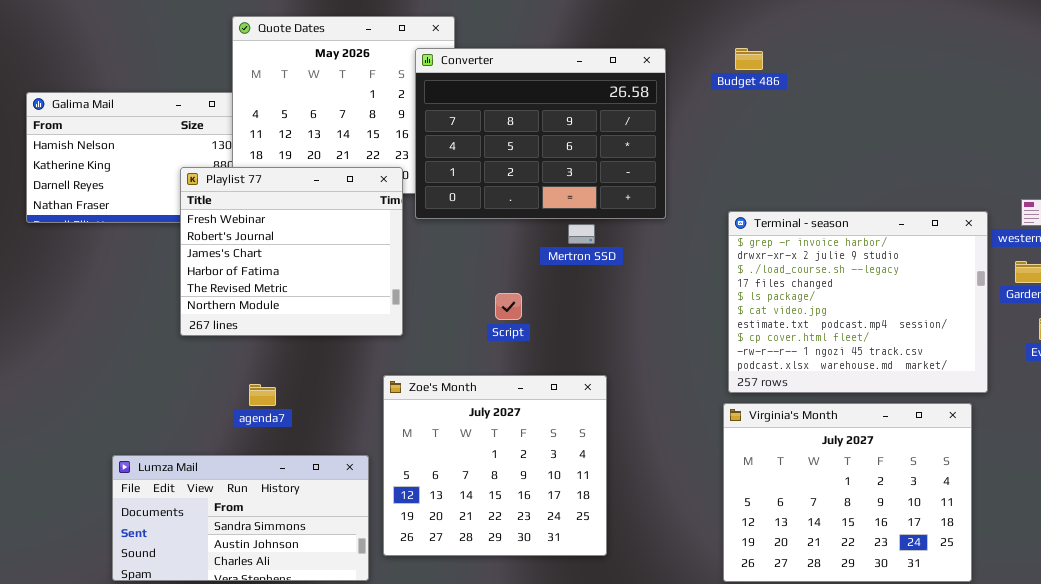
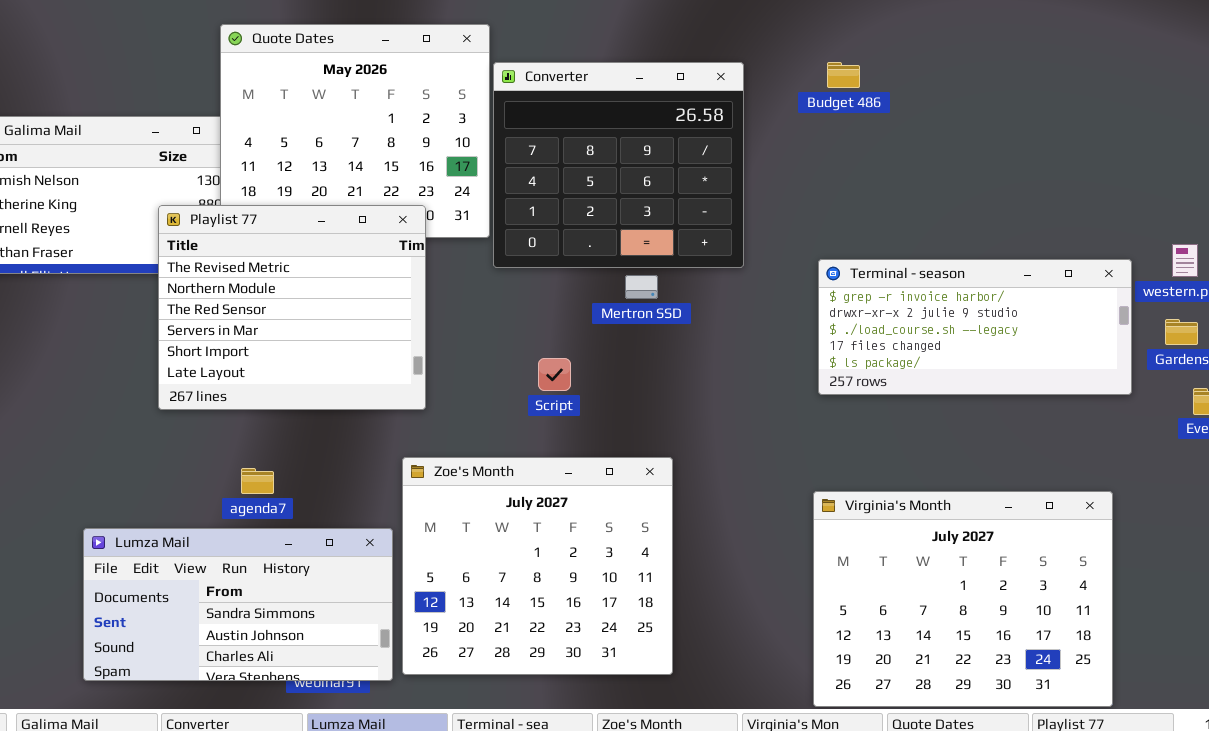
Converter: [415,48,666,219] -> [493,62,744,268], resized
Playlist 77: [180,167,403,336] -> [158,205,426,410], scrolled down 4 rows
Terminal - season: [728,211,988,393] -> [818,259,1132,395], resized
Lumza Mail: [112,455,369,581] -> [83,528,393,681], moved

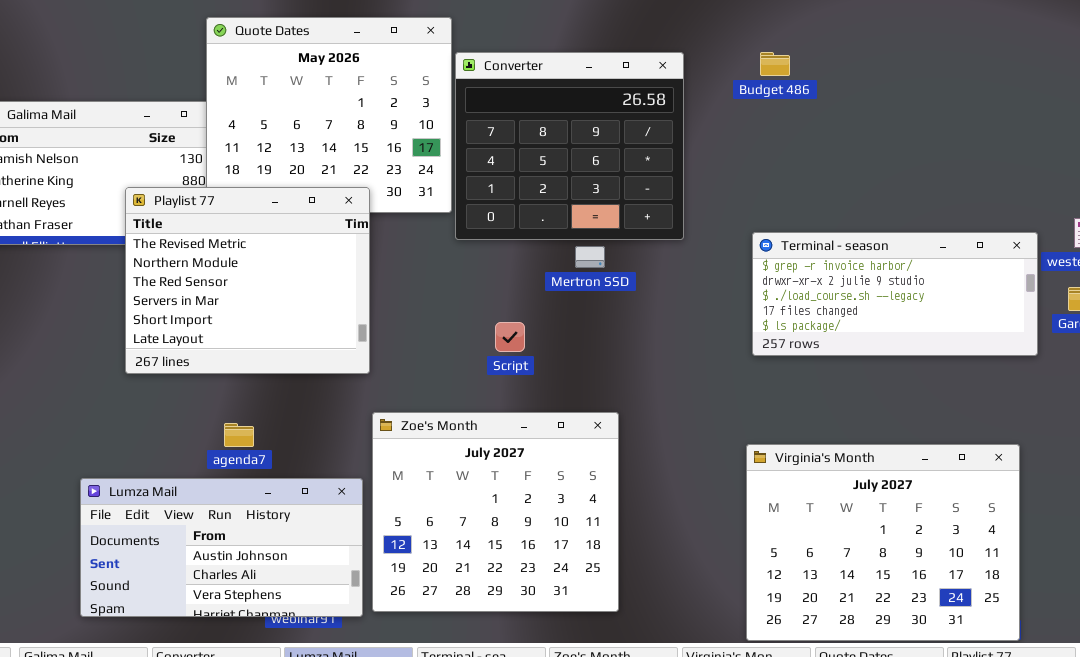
Playlist 77: [158,205,426,410] -> [125,187,370,374], moved
Lumza Mail: [83,528,393,681] -> [80,478,363,617], scrolled down 1 row

